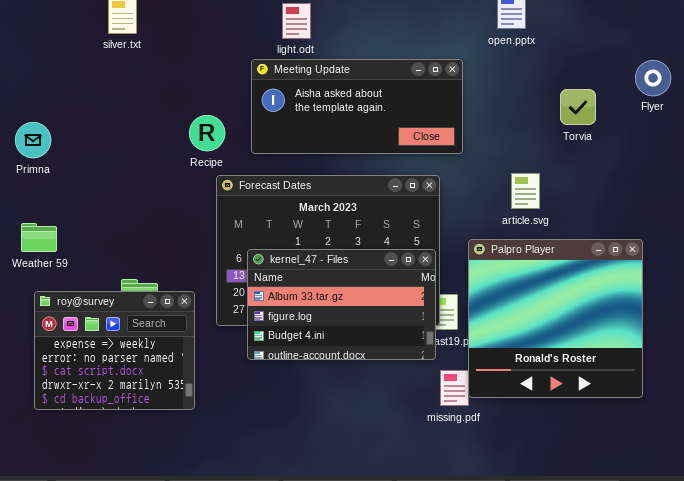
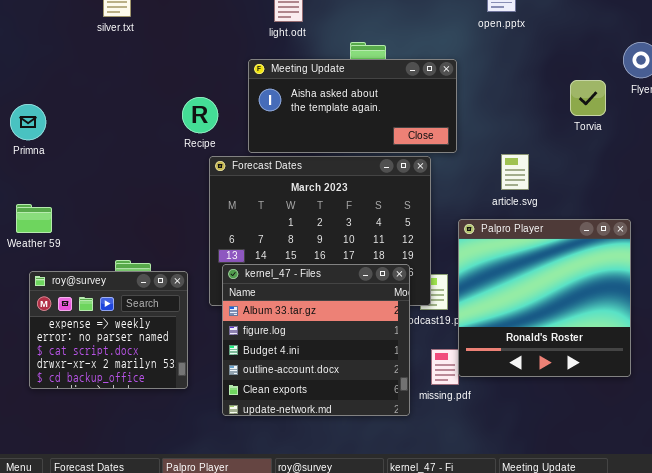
Meeting Update: [251,59,463,154] -> [248,59,457,153], moved
Torvia: [560,89,596,125] -> [570,80,606,116], moved
kernel_47 - Files: [247,249,436,360] -> [222,264,410,416], moved, resized

